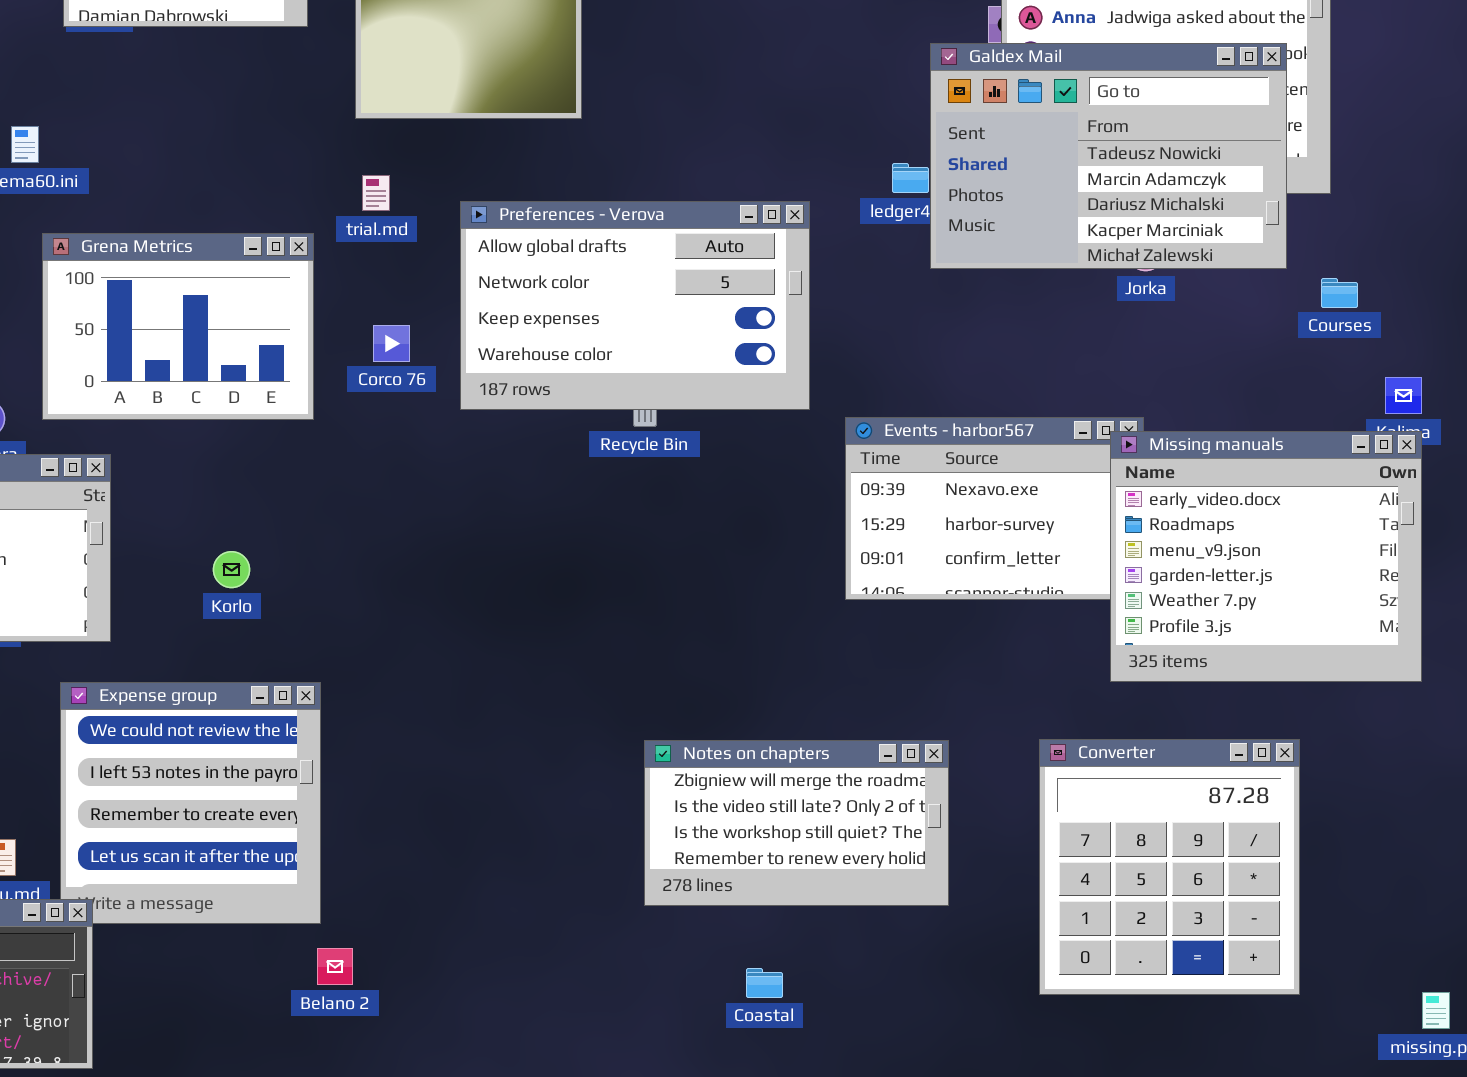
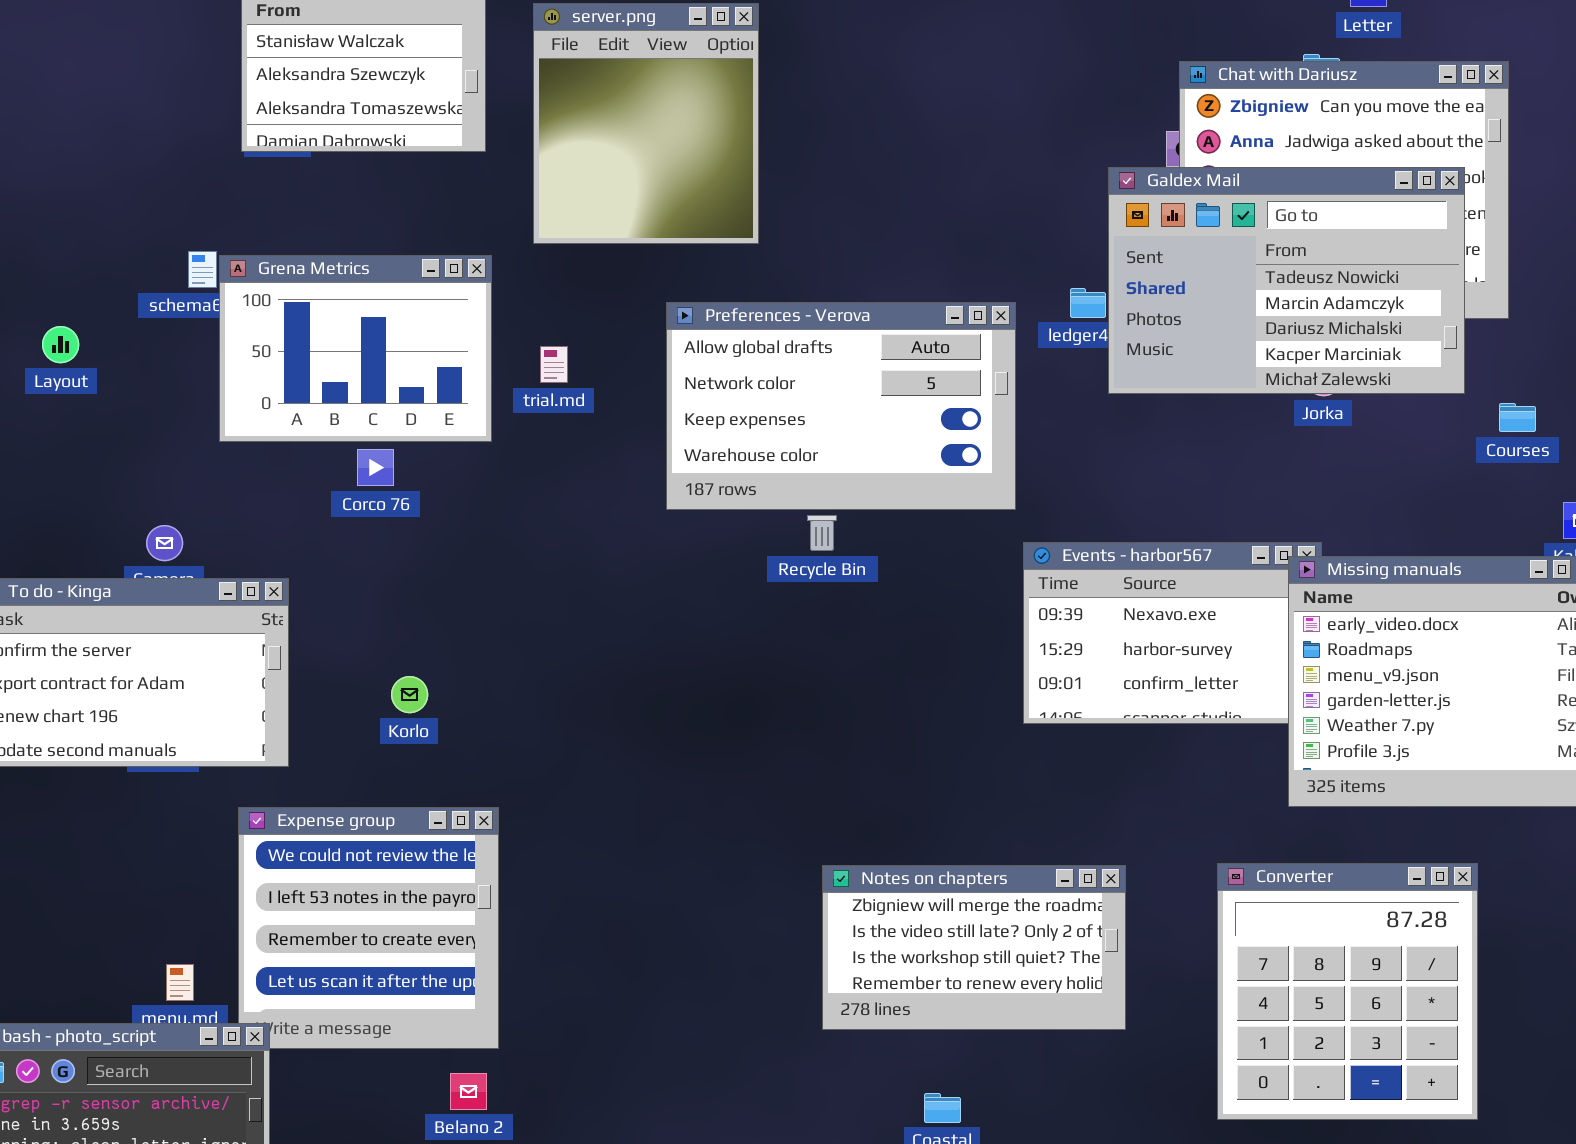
trial.md: [362,175,390,211] -> [540,346,568,383], moved
Preferences - Verova: [460,201,810,410] -> [666,302,1016,510], moved
Grena Metrics: [42,233,314,420] -> [219,255,492,442], moved
Corco 76: [373,325,410,362] -> [357,449,394,486], moved
Belano 2: [317,948,353,985] -> [450,1073,487,1110], moved

